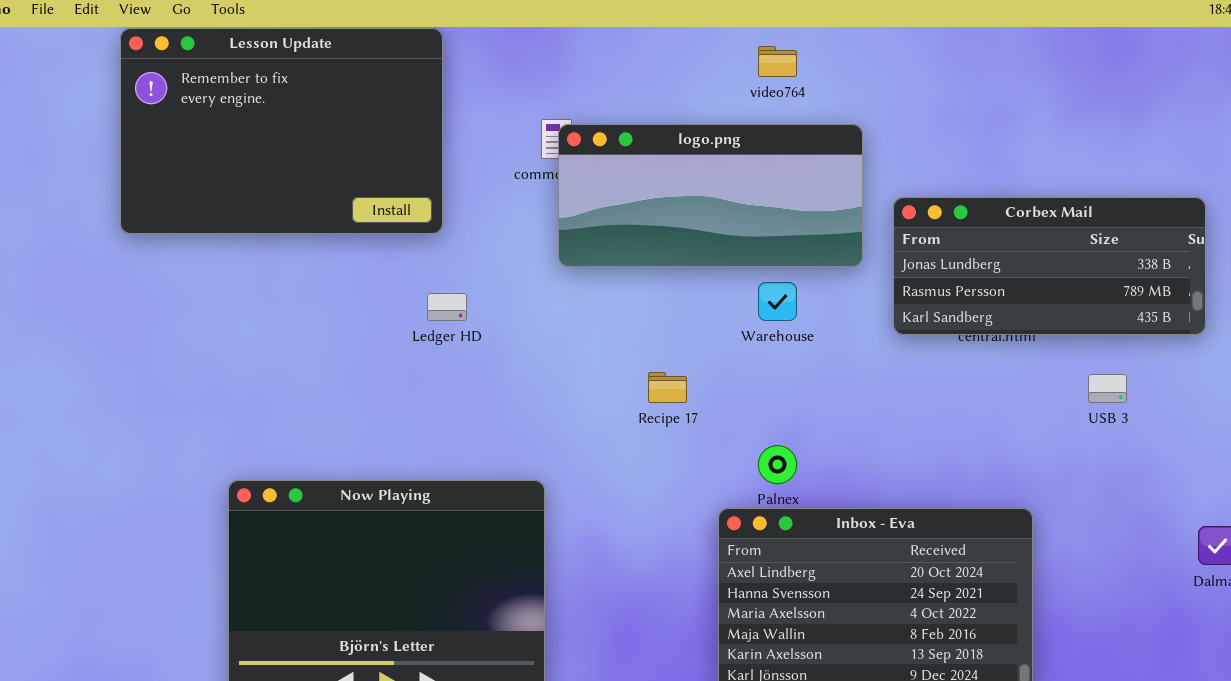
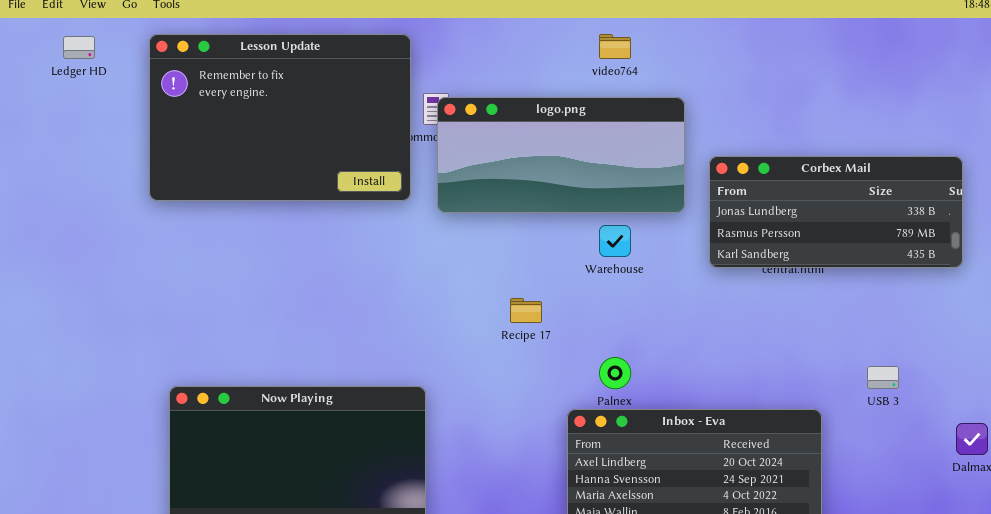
Lesson Update: [120,28,443,234] -> [149,34,411,201], moved
Ledger HD: [427,293,467,321] -> [63,36,95,59], moved
USB 3: [1088,374,1127,403] -> [867,366,899,389], moved

